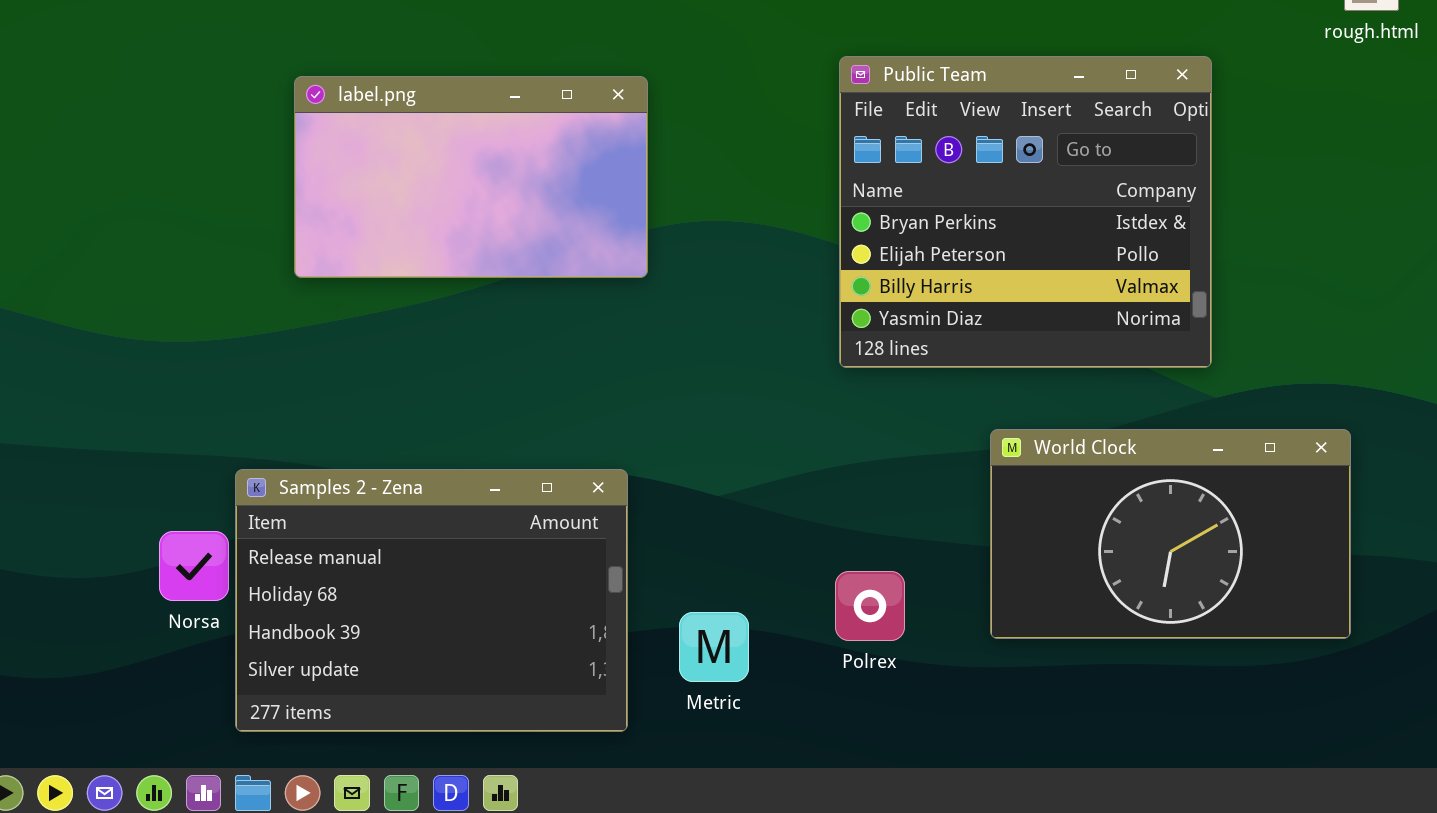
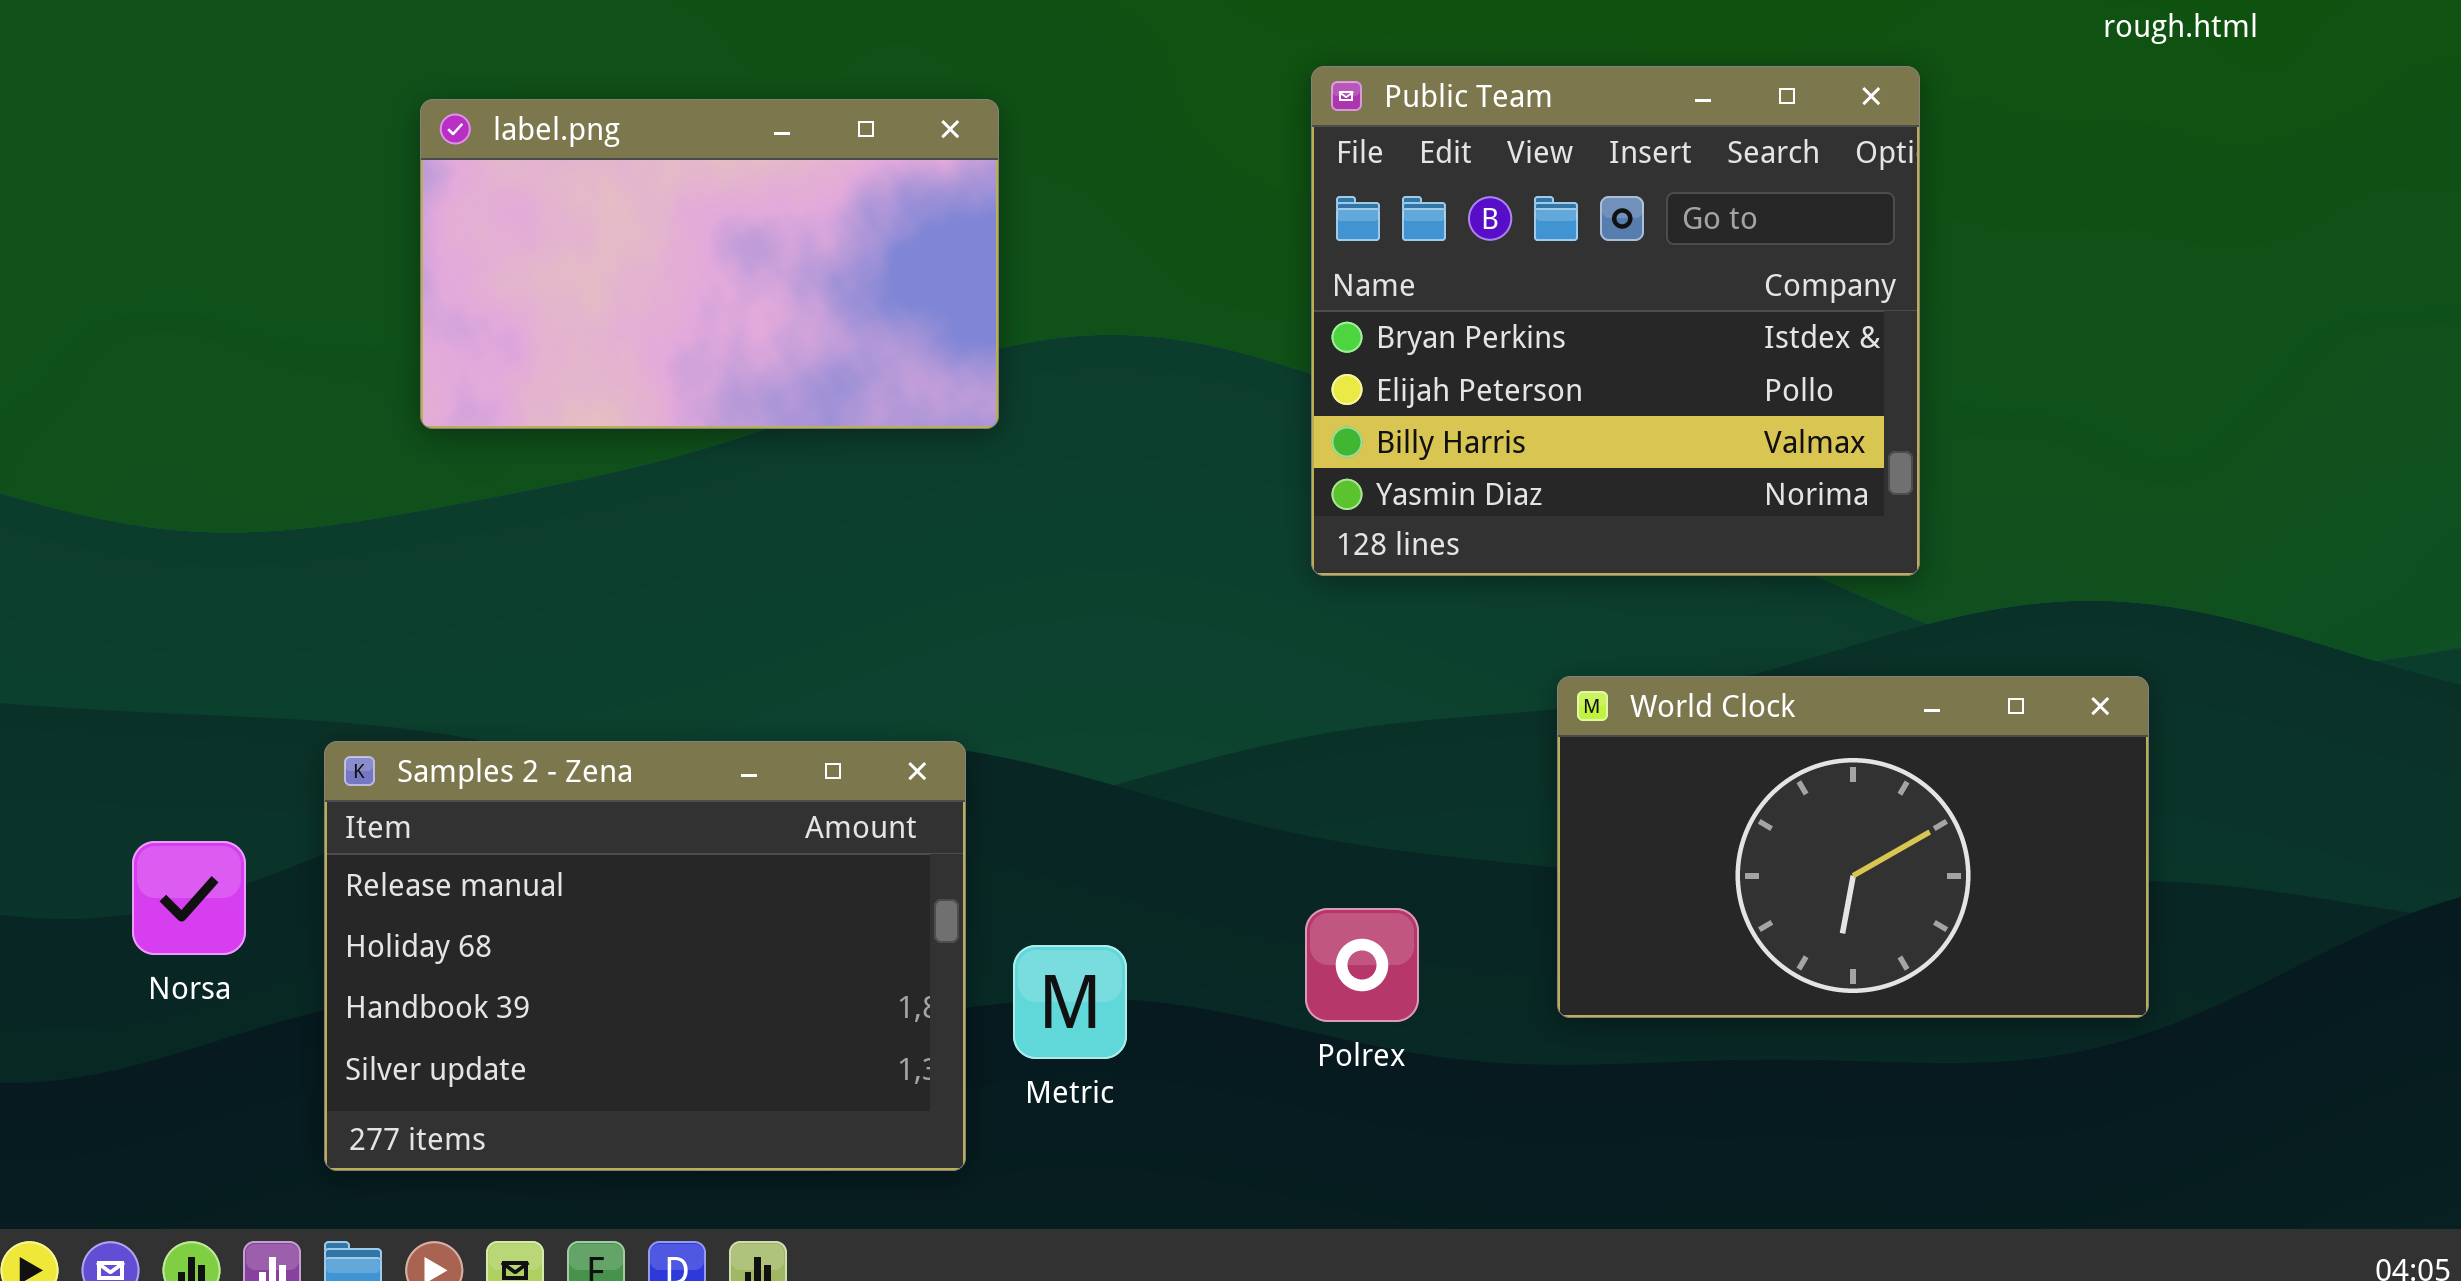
Norsa: [159,531,229,601] -> [132,841,246,955], moved
Metric: [679,612,749,682] -> [1013,945,1127,1059], moved

